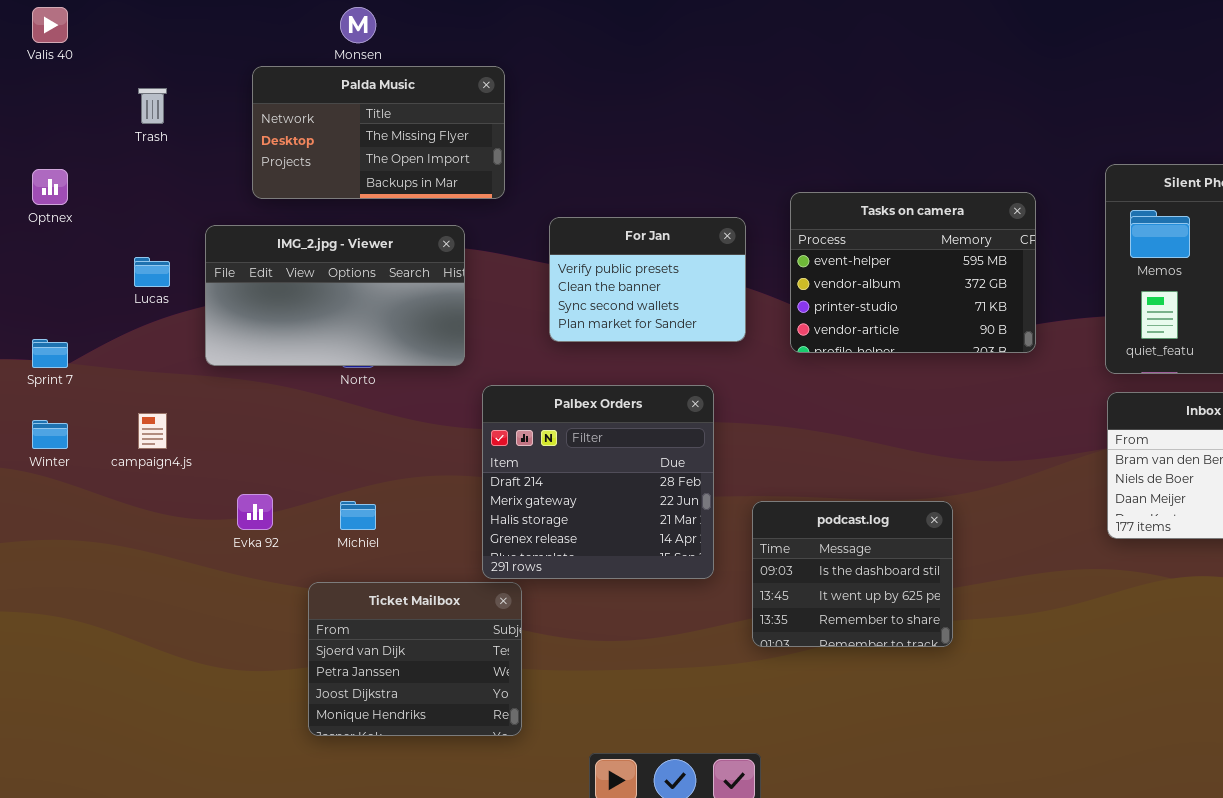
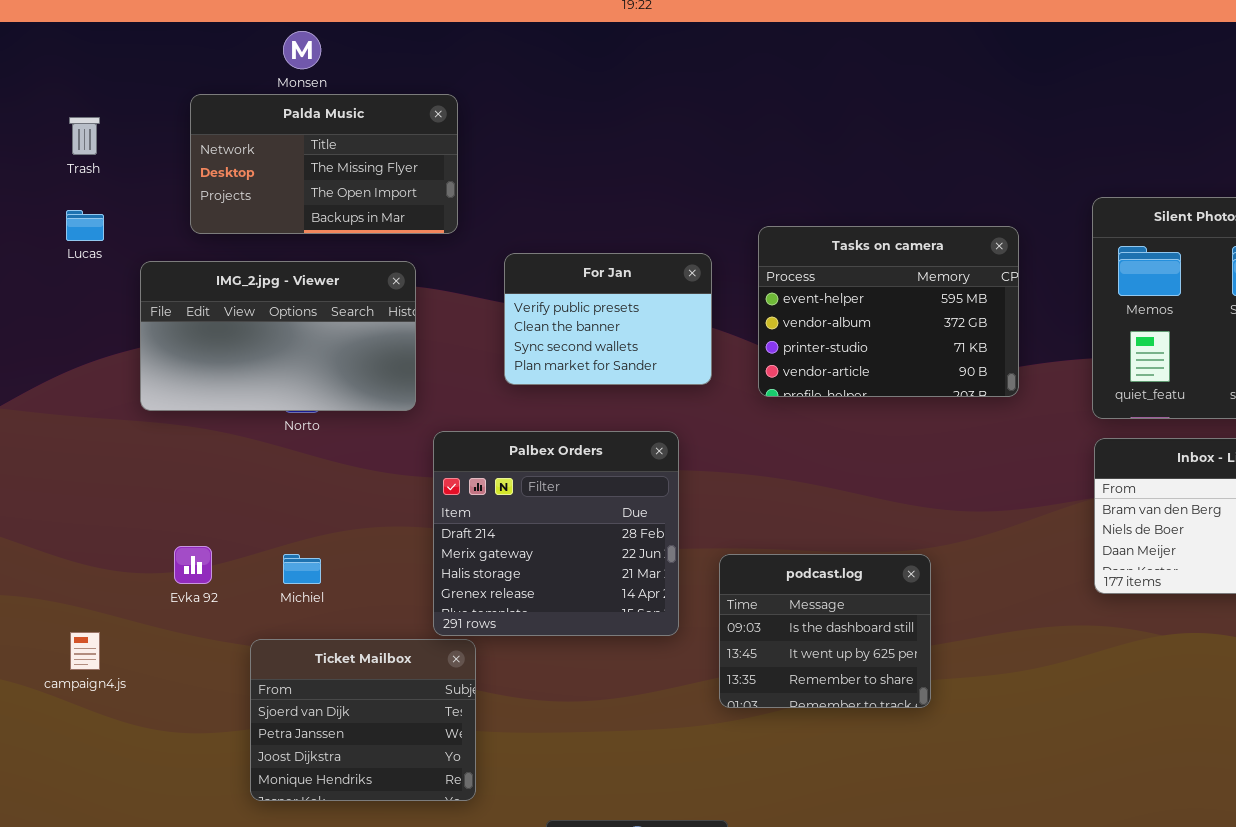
Lucas: [134,257,170,287] -> [66,210,104,241], moved
campaign4.js: [138,413,167,449] -> [70,632,100,670], moved

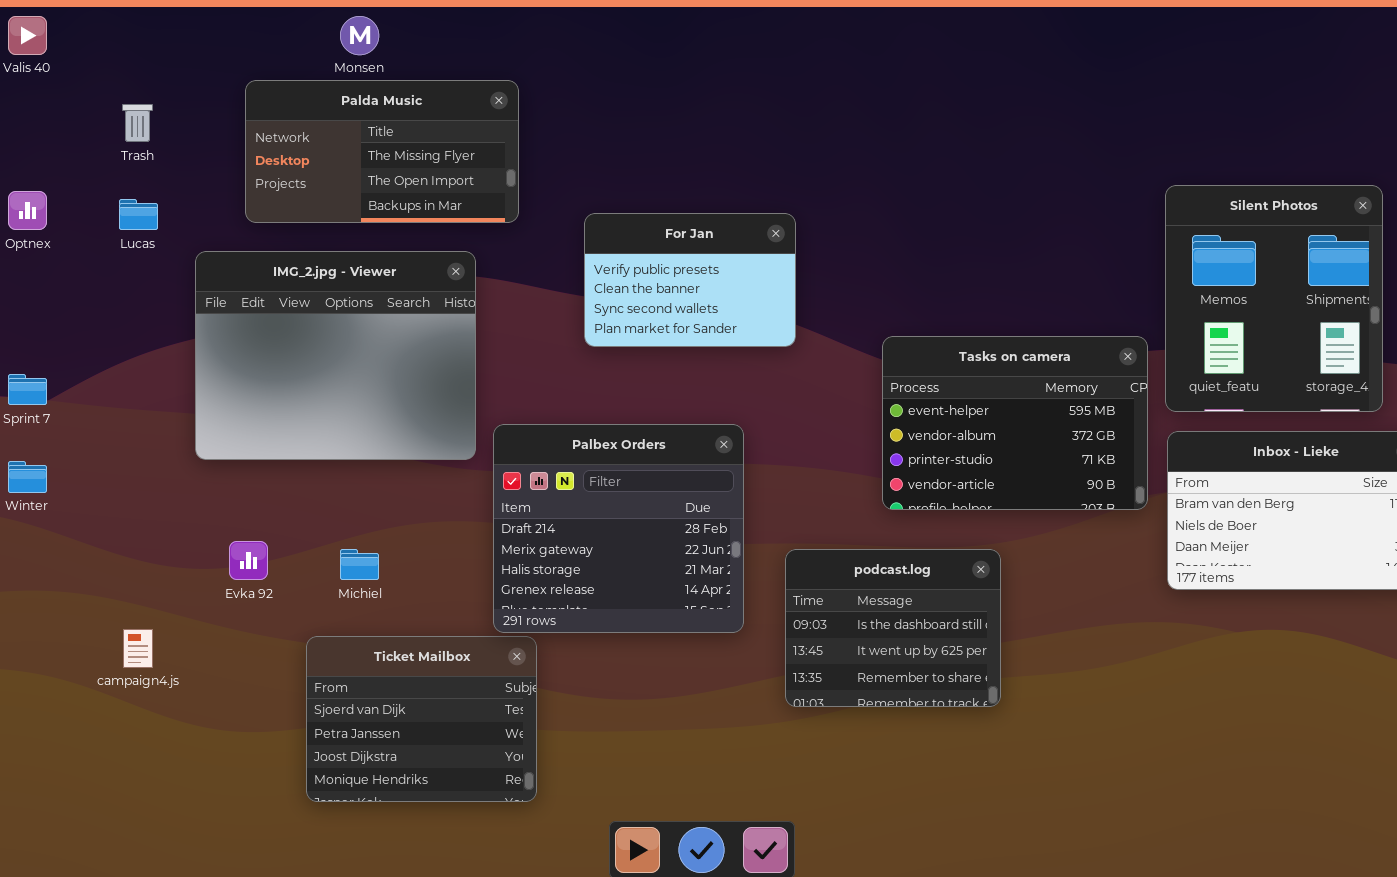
Tasks on camera: [758,226,1019,397] -> [882,336,1148,510], moved
For Jan: [504,253,712,385] -> [584,213,796,347], moved
IMG_2.jpg - Viewer: [140,261,416,411] -> [195,251,476,460], resized

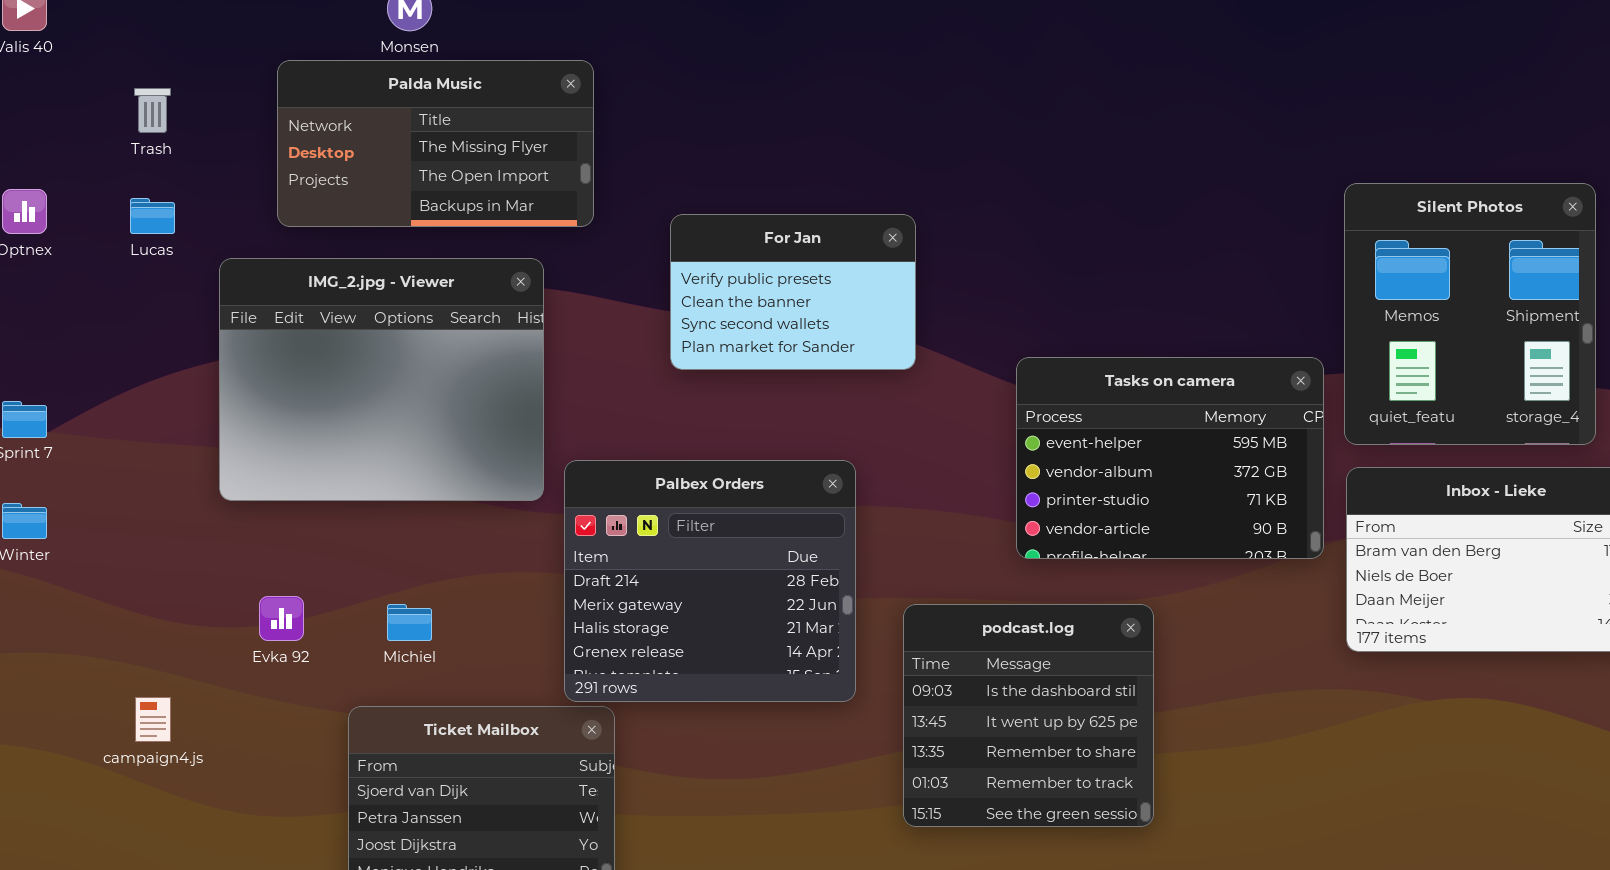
podcast.log: [785,549,1001,707] -> [903,604,1154,827], resized

